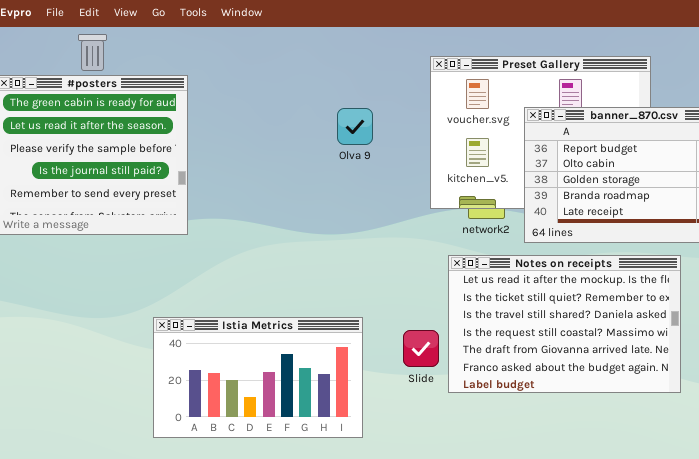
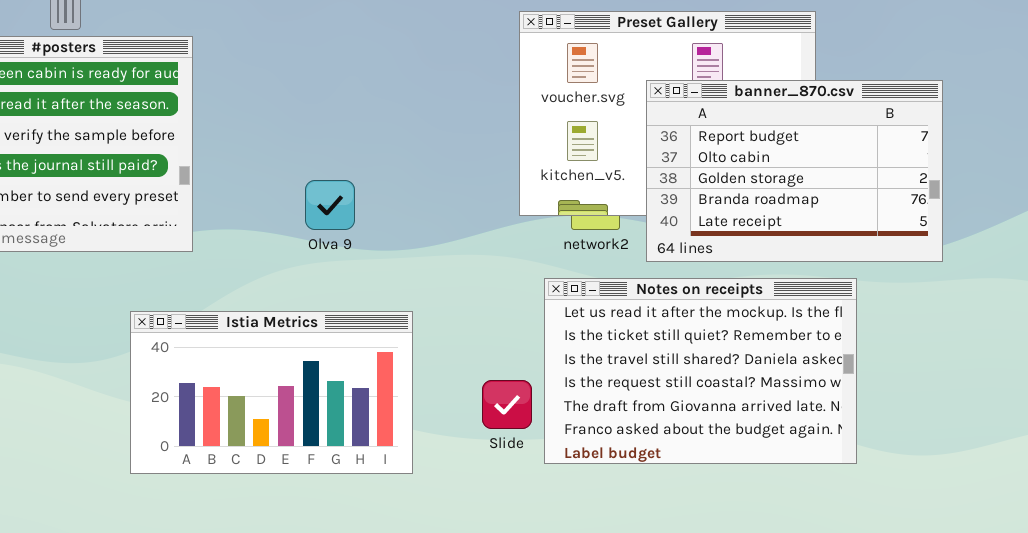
Olva 9: [337,108,373,145] -> [305,180,355,230], moved
Istia Metrics: [153,317,363,438] -> [130,311,413,474], moved

